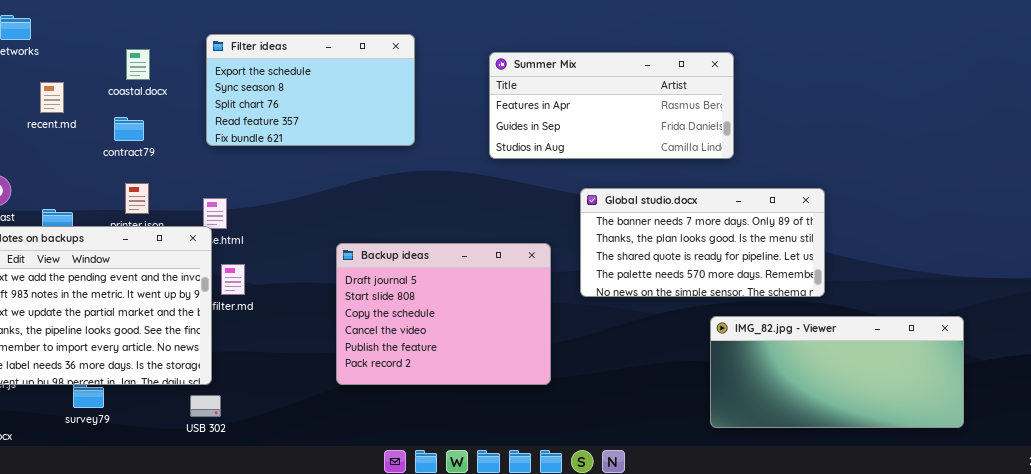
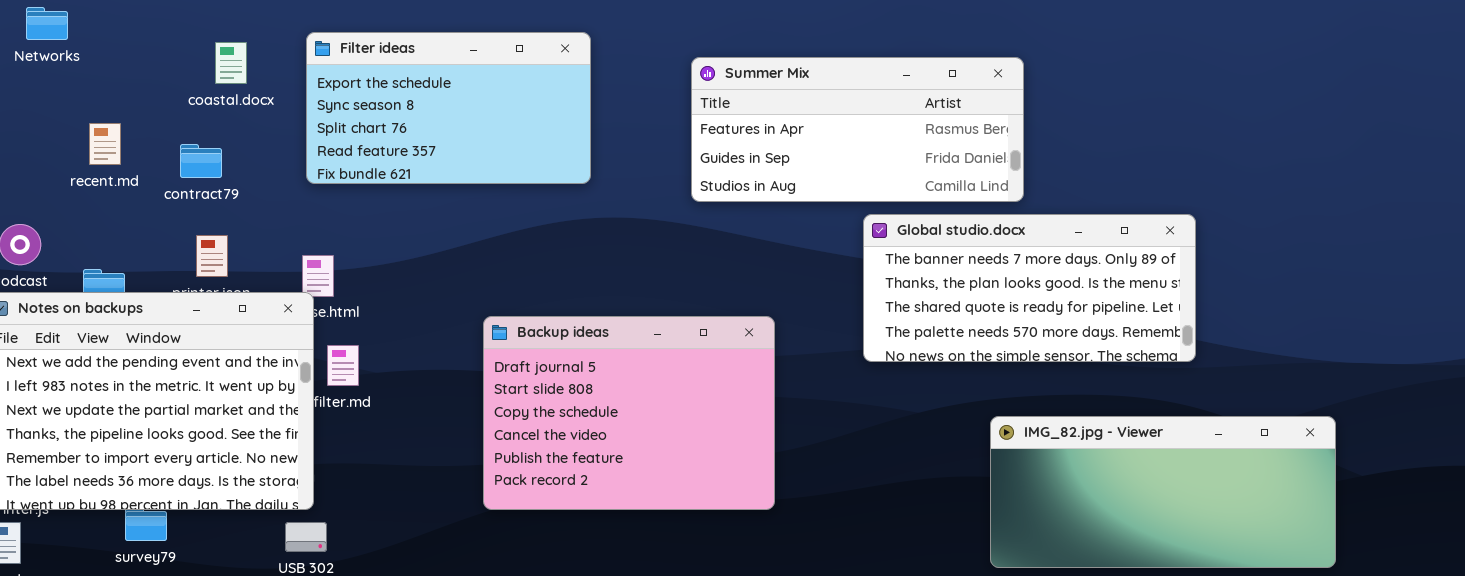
coastal.docx: [126,49,150,80] -> [215,42,247,84], moved
recent.md: [40,82,64,113] -> [89,123,121,165], moved
Global studio.docx: [580,188,825,297] -> [863,214,1196,362], moved

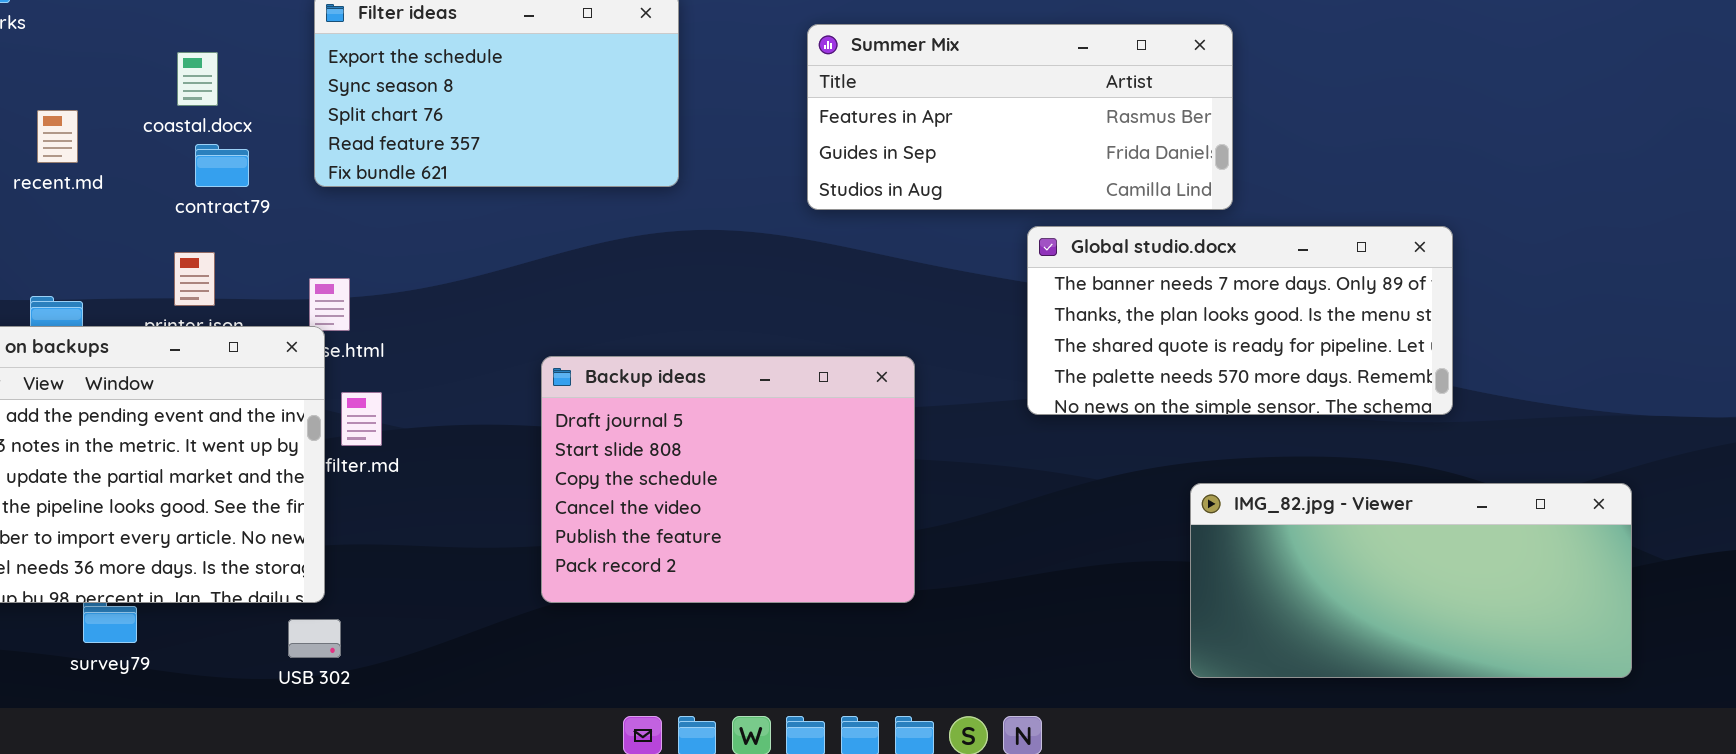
coastal.docx: [215,42,247,84] -> [177,52,218,106], moved
contract79: [180,144,222,178] -> [195,144,249,187], moved

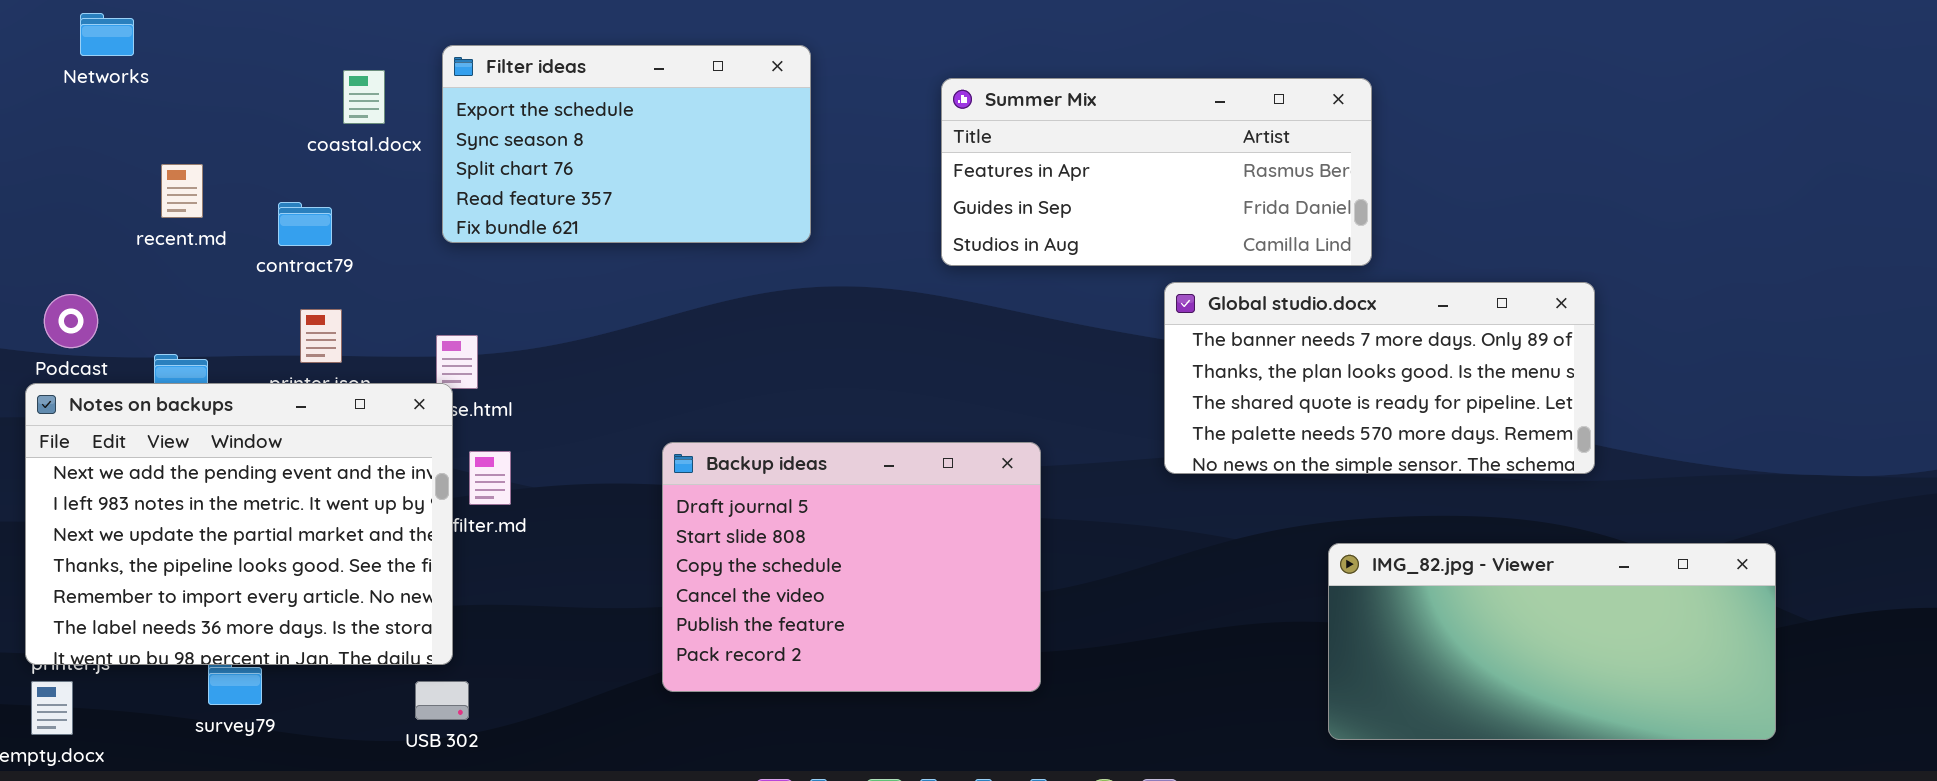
coastal.docx: [177,52,218,106] -> [343,70,385,124], moved
contract79: [195,144,249,187] -> [278,202,332,246], moved
Backup ideas: [541,356,915,603] -> [662,442,1041,692], moved

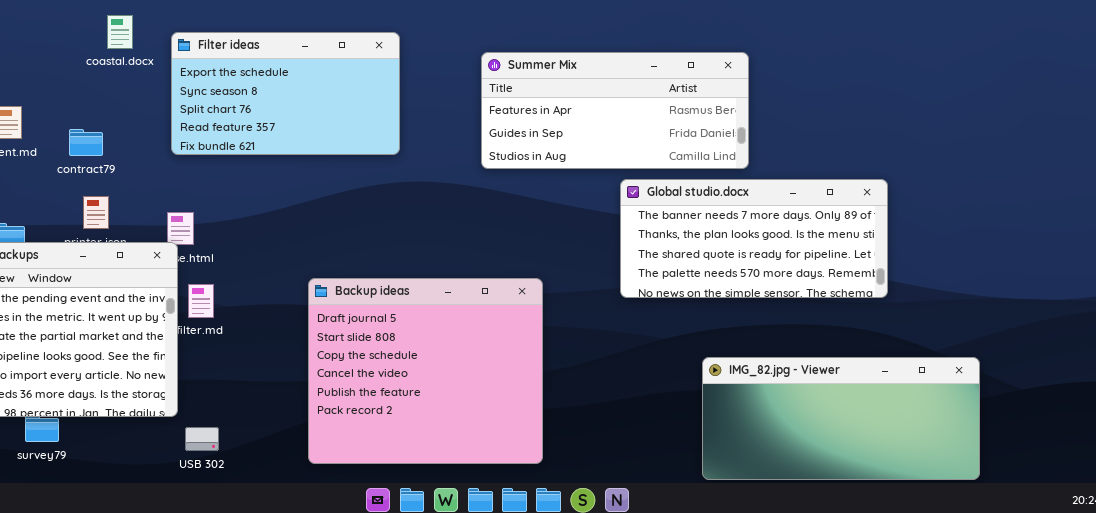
coastal.docx: [343,70,385,124] -> [107,15,133,49], moved
Backup ideas: [662,442,1041,692] -> [308,278,543,464], resized
IMG_82.jpg - Viewer: [1328,543,1776,740] -> [702,357,980,480], moved
USB 302: [415,681,469,720] -> [185,427,219,451], moved

